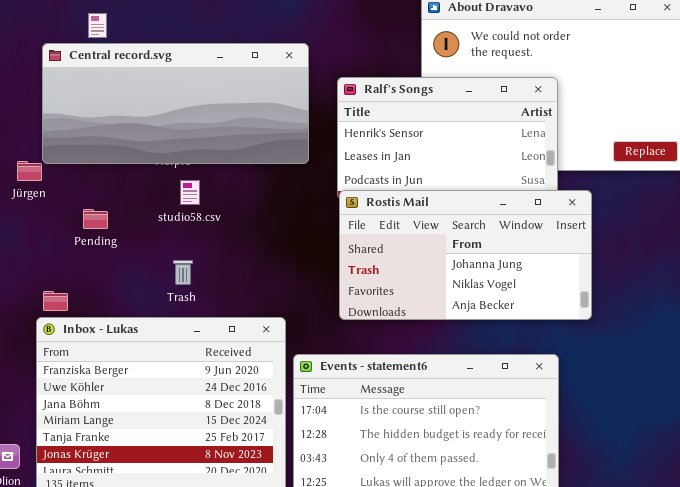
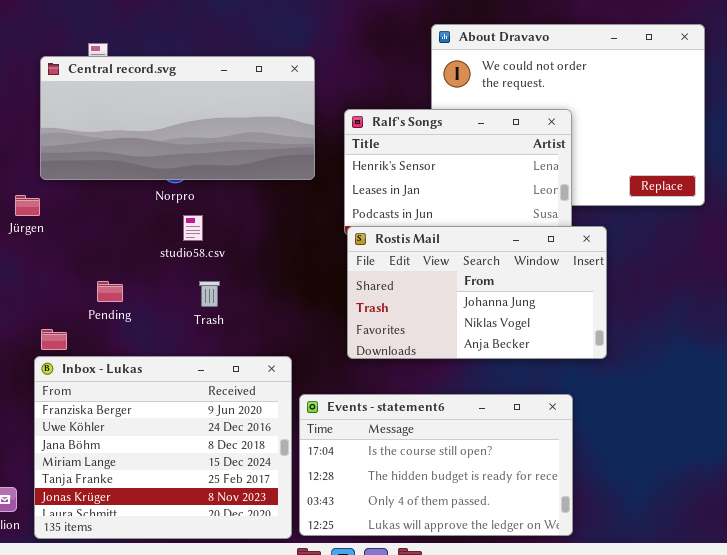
Central record.svg: [42,43,309,164] -> [40,56,315,180], moved
Pending: [83,209,108,229] -> [97,281,123,302], moved
Trash: [173,260,193,285] -> [199,281,220,307], moved

